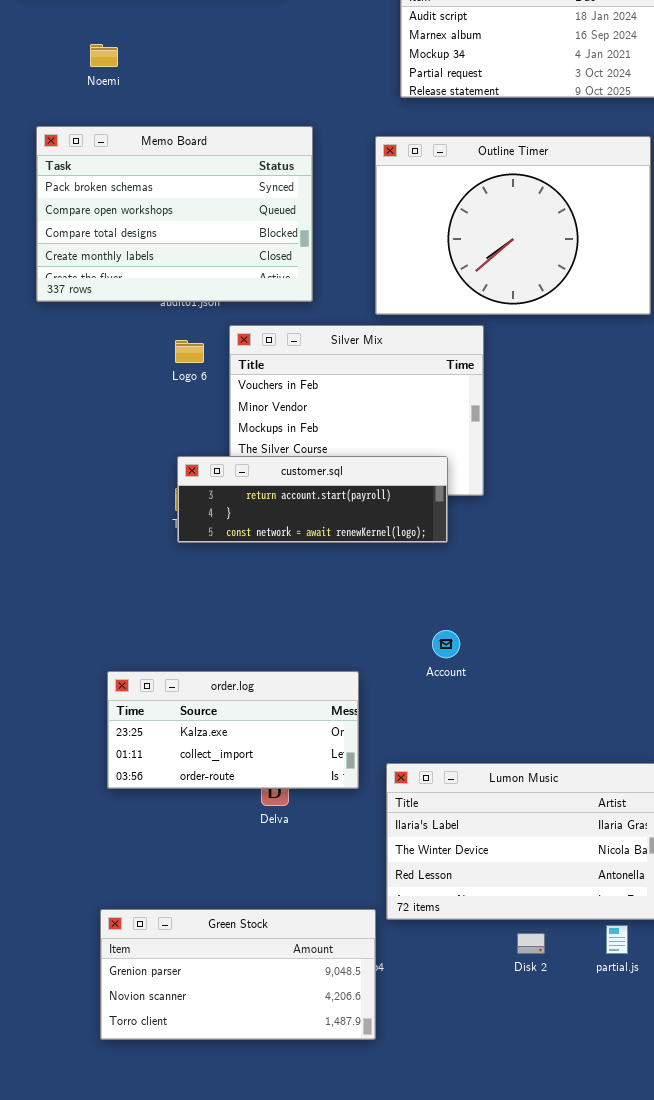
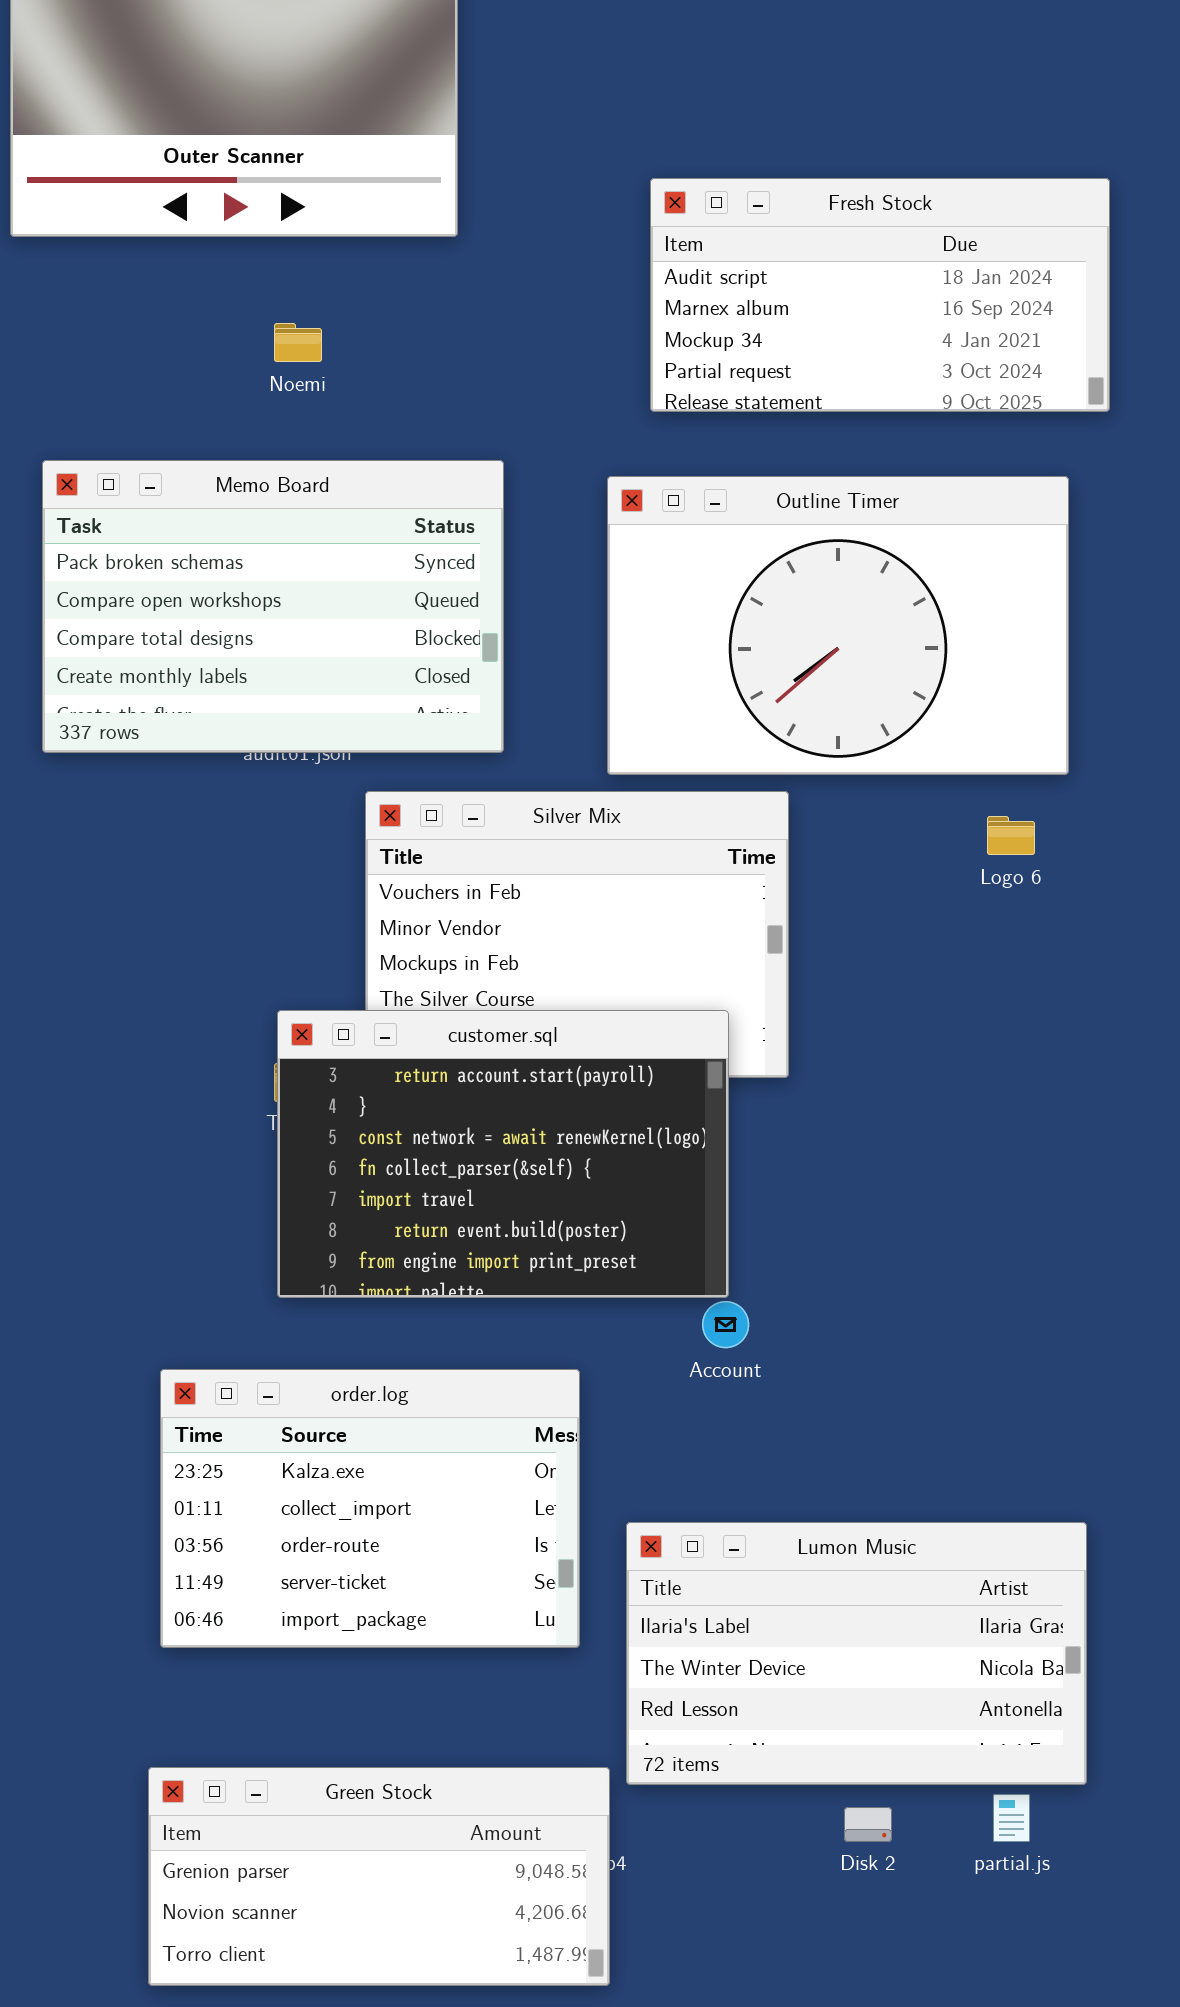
Noemi: [90,44,118,67] -> [274,323,322,362], moved
Logo 6: [175,340,204,363] -> [987,816,1035,855], moved
customer.sql: [177,456,448,543] -> [277,1010,729,1298], resized
order.log: [107,671,359,789] -> [160,1369,580,1648], resized

